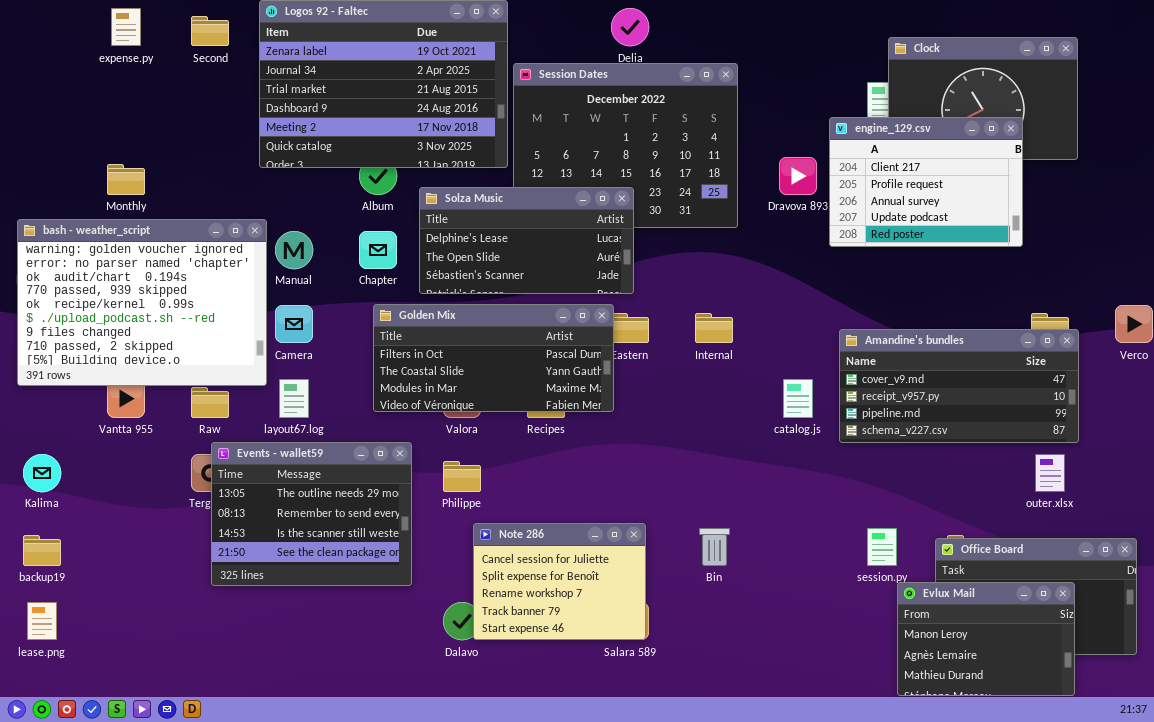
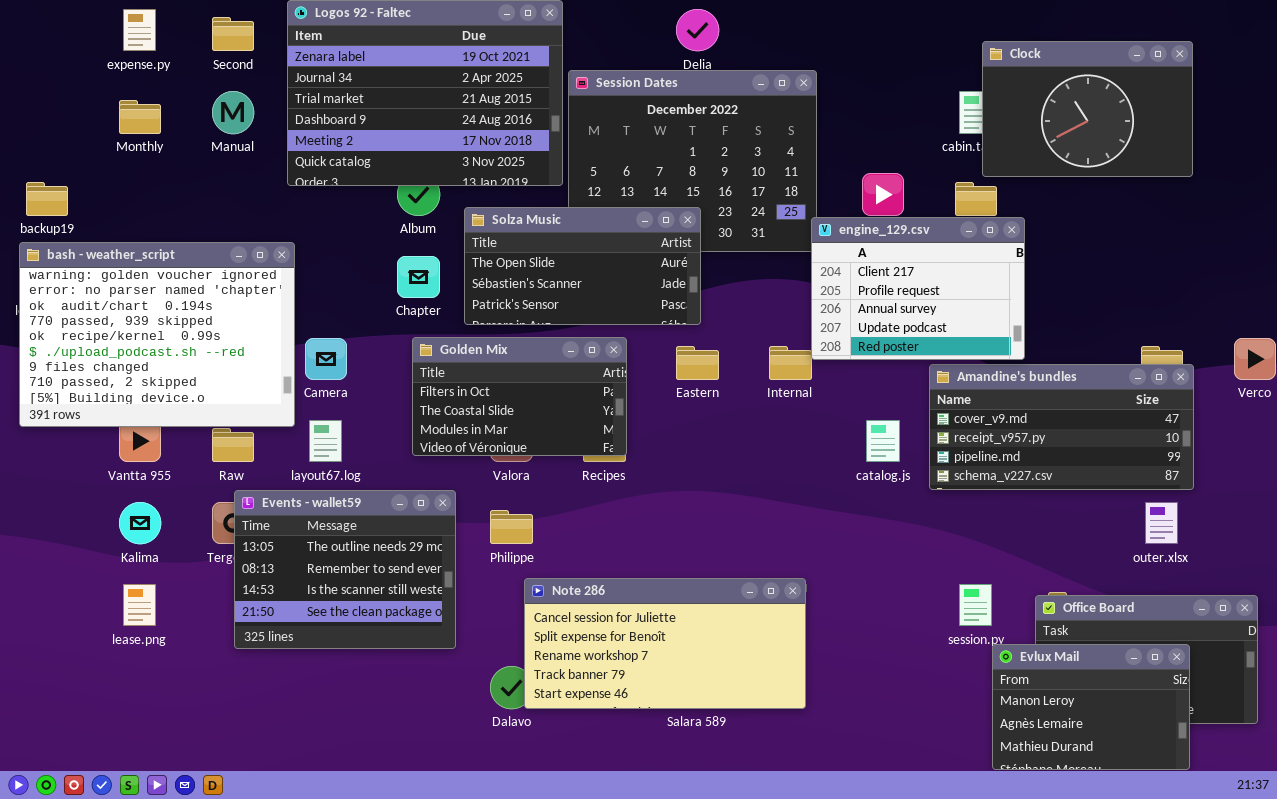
engine_129.csv: [829,117,1023,247] -> [811,217,1025,360], moved
Monthly: [107,164,145,195] -> [119,100,161,134], moved
Solza Music: [419,187,634,294] -> [464,207,701,325], scrolled down 1 row
Manual: [275,231,313,269] -> [212,91,254,134], moved
Golden Mix: [373,304,614,412] -> [412,337,627,456], resized
Kalima: [23,454,61,492] -> [119,502,161,544], moved
Note 286: [473,523,646,640] -> [524,578,806,709], resized
backup19: [23,535,61,566] -> [26,182,68,216], moved
lease.png: [27,602,57,640] -> [123,584,156,626], moved

